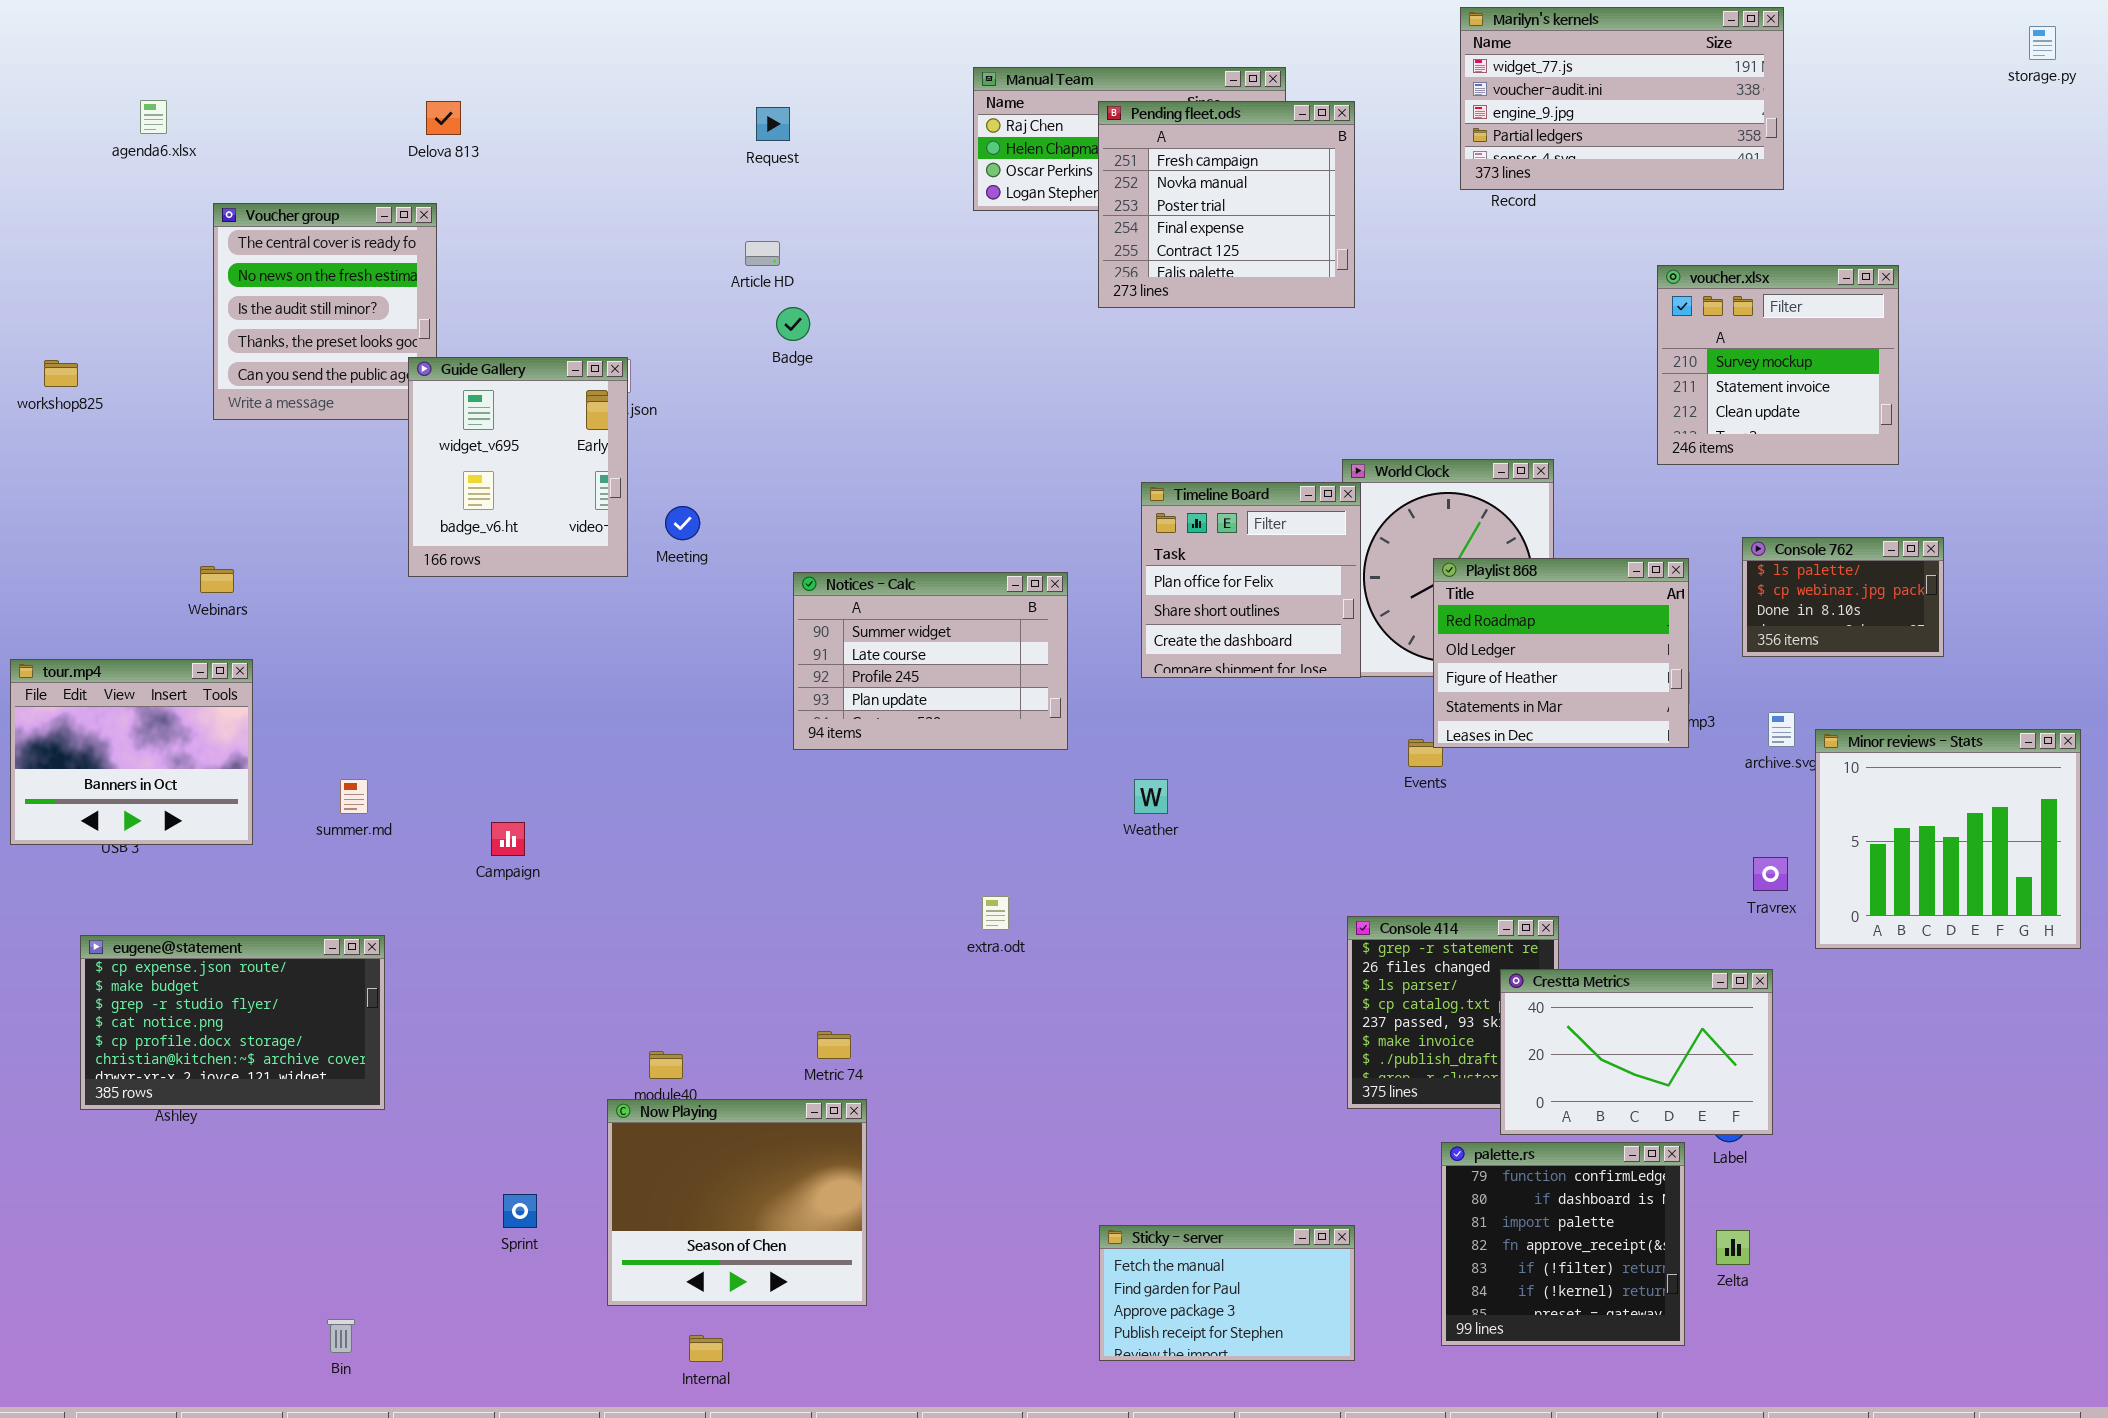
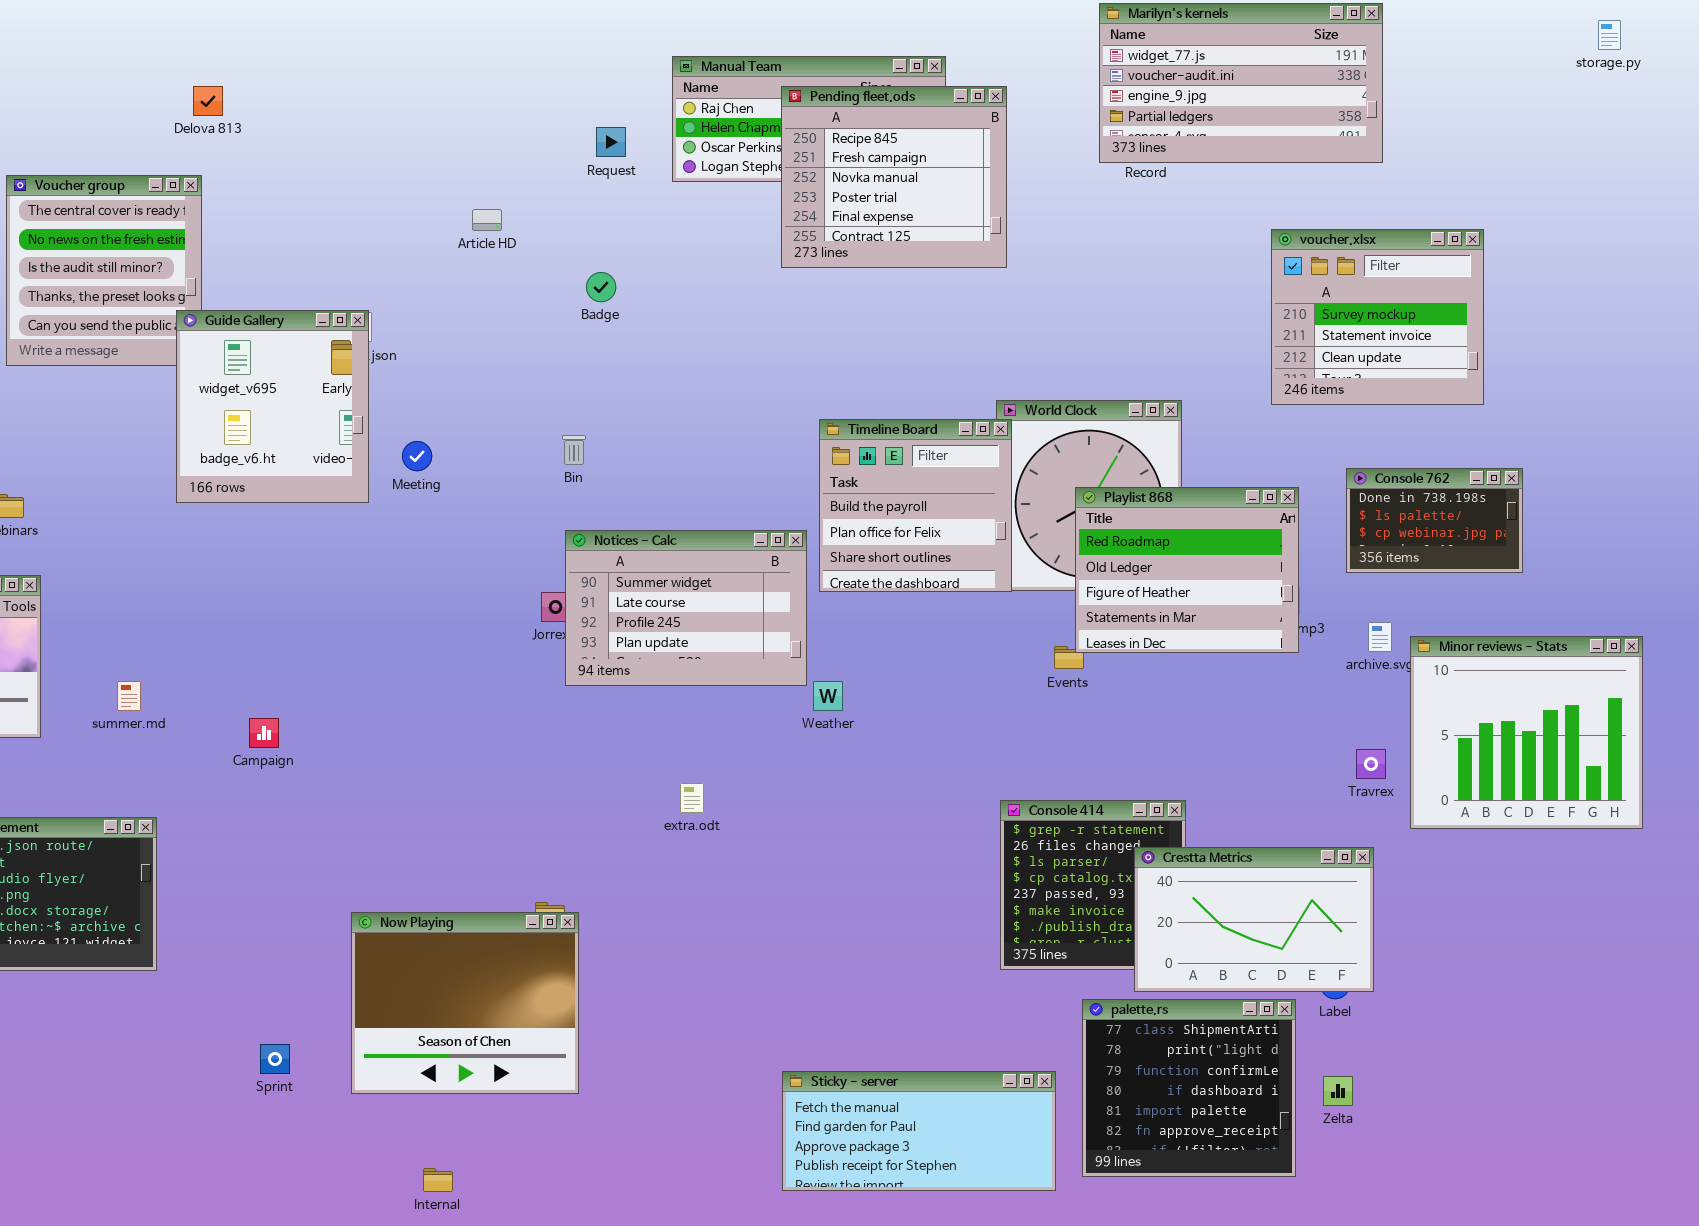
Pending fleet.ods: [1098,101,1355,308] -> [781,86,1007,268], scrolled up 1 row
Request: [756,107,790,141] -> [596,127,626,157], moved
Badge: [776,307,810,341] -> [586,272,616,302], moved
Timeline Board: [1141,482,1361,678] -> [819,419,1012,592], scrolled up 1 row
Console 762: [1742,537,1944,657] -> [1346,468,1523,573], scrolled up 1 row
Notices - Calc: [793,572,1068,750] -> [565,530,807,686], moved
Now Playing: [607,1099,867,1306] -> [351,912,579,1094], moved
palette.rs: [1441,1142,1685,1346] -> [1082,999,1296,1177], scrolled up 2 rows
Sticky - server: [1099,1225,1355,1361] -> [782,1071,1056,1191], resized
Bin: [327,1319,355,1353] -> [562,435,586,465], moved

